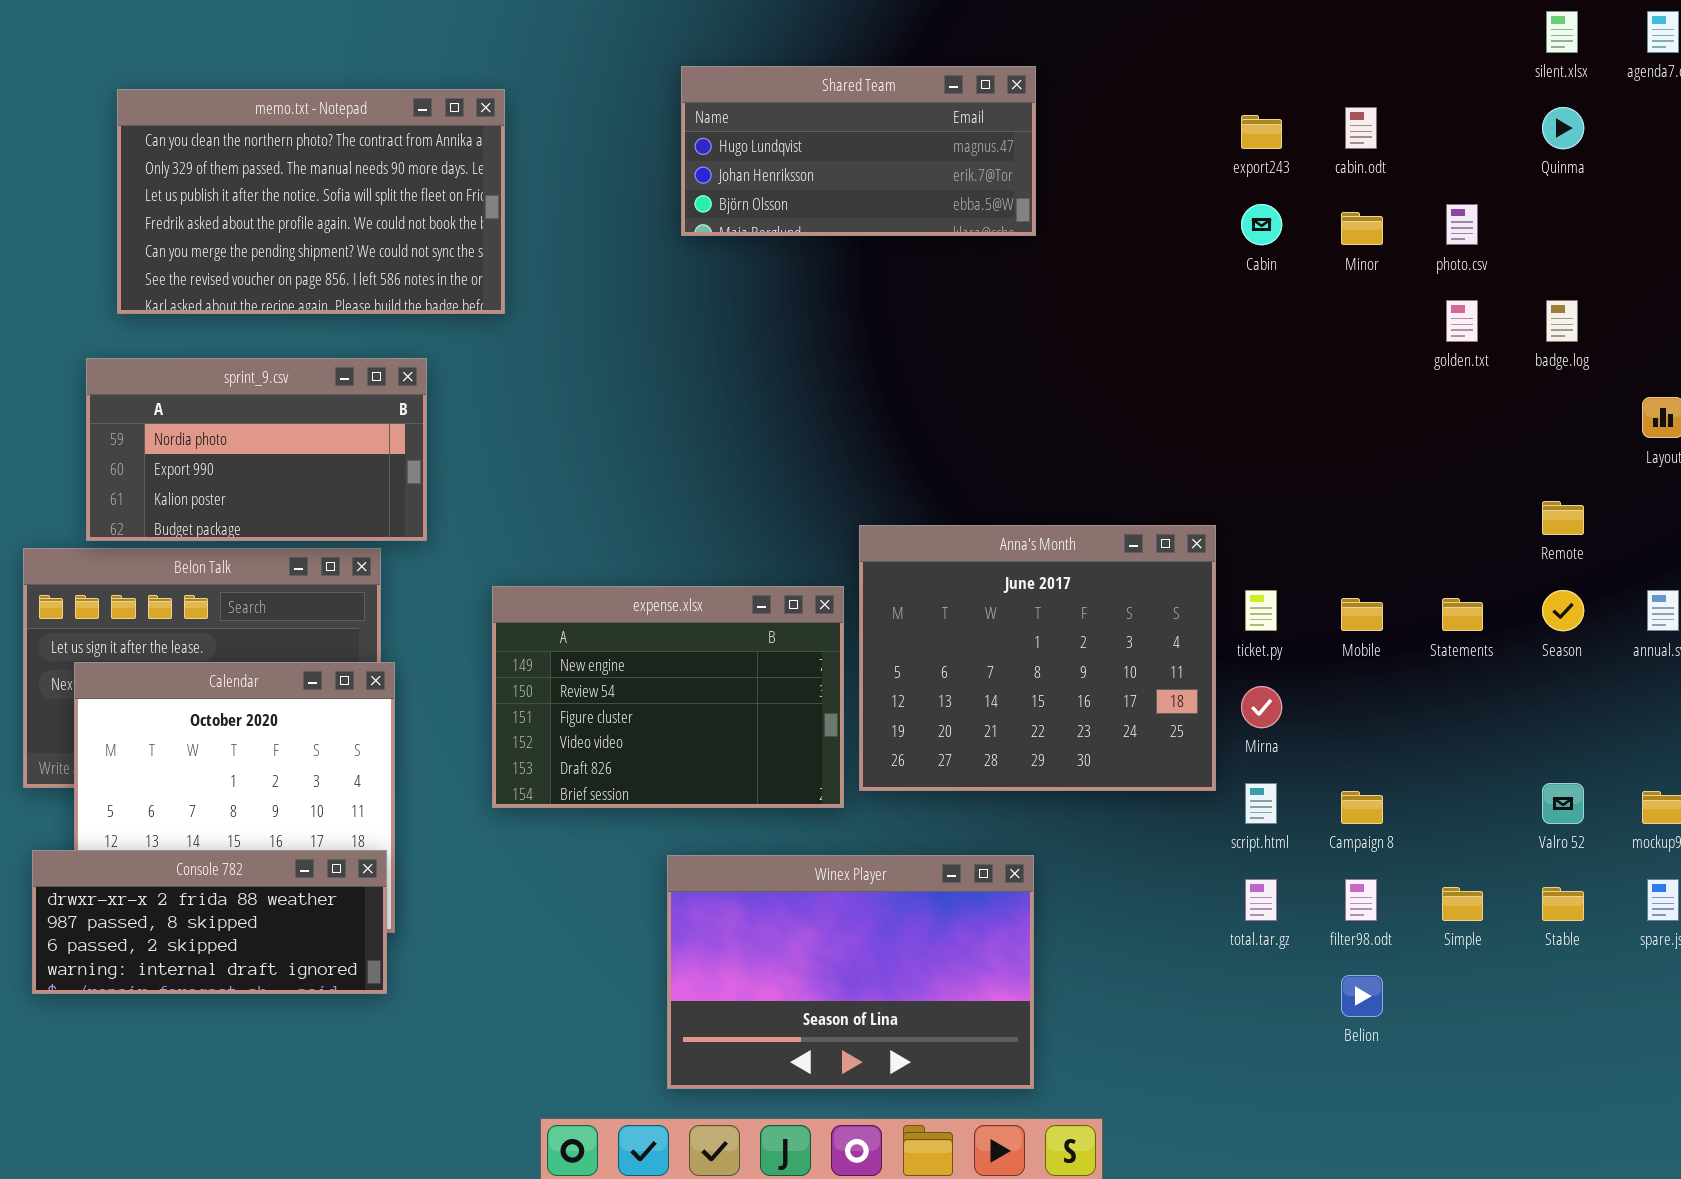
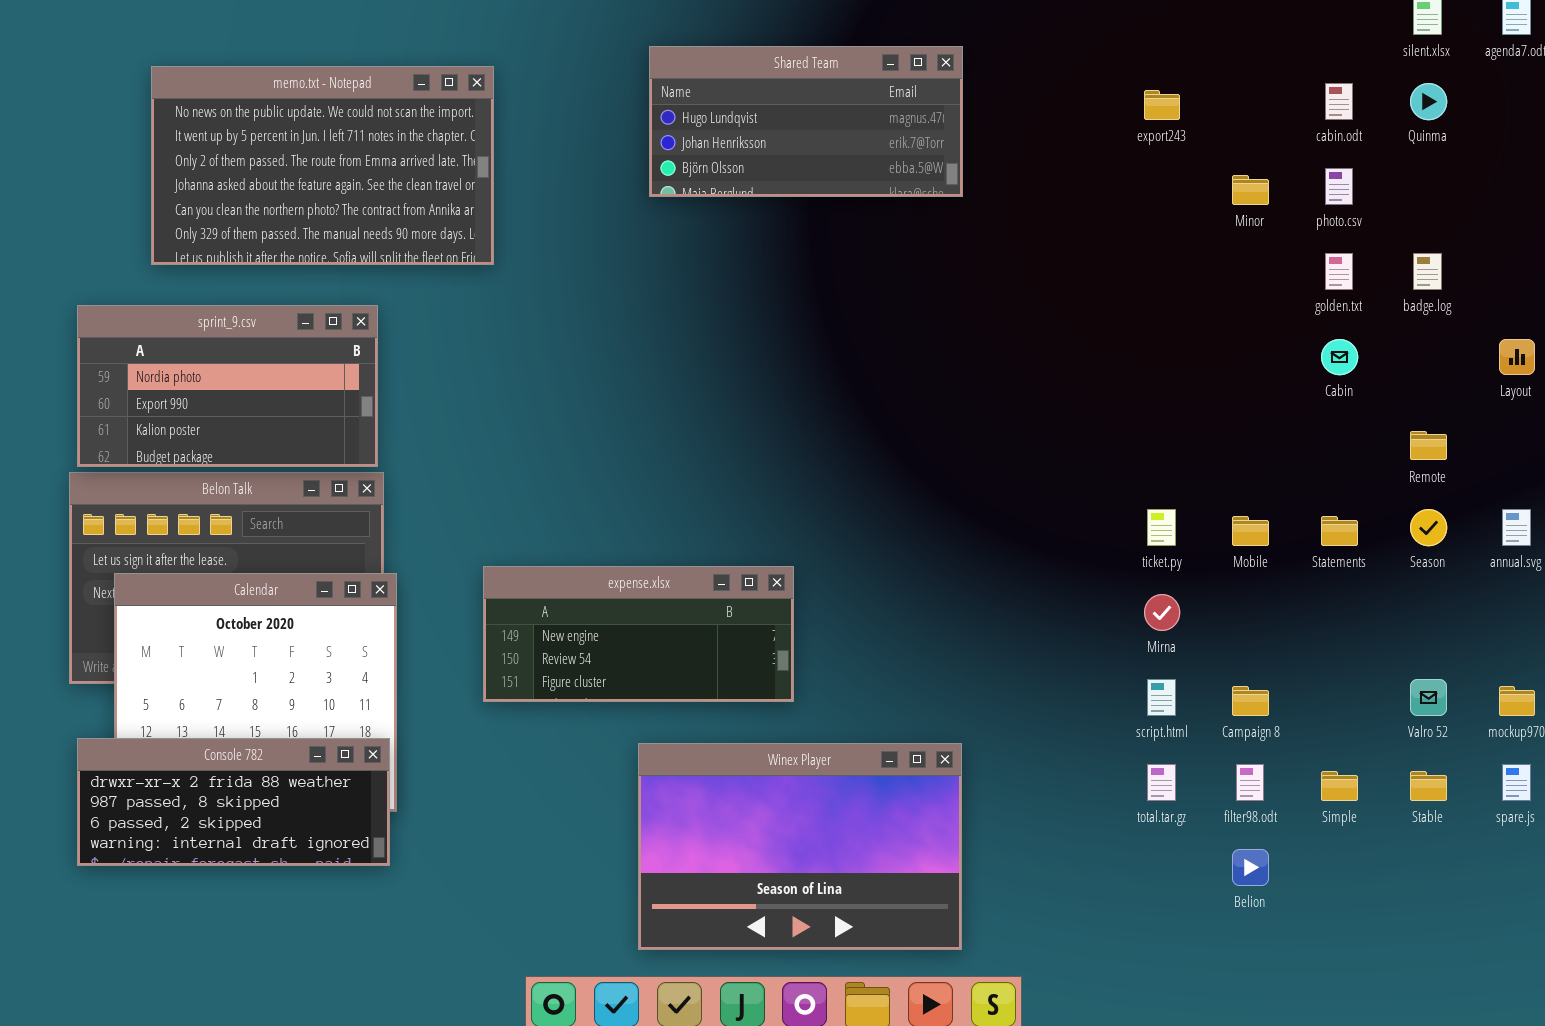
memo.txt - Notepad: [117,89,505,314] -> [151,66,494,265], scrolled up 4 rows
cabin.odt: [1345,107,1377,149] -> [1325,83,1353,120], moved
Cabin: [1241,204,1282,245] -> [1321,339,1358,375], moved
sprint_9.csv: [86,358,427,541] -> [77,305,378,467], moved
Anna's Month: [859,525,1216,791] -> none, closed
expense.xlsx: [492,586,844,808] -> [483,566,794,702], resized

